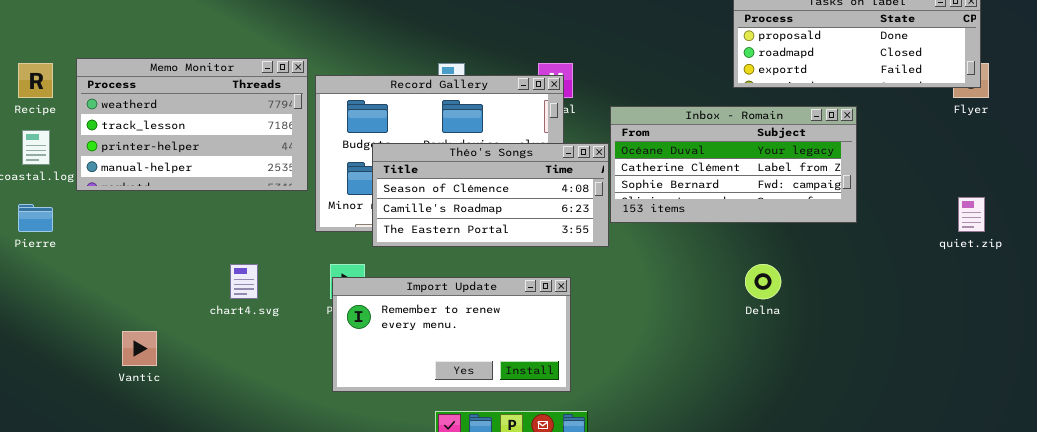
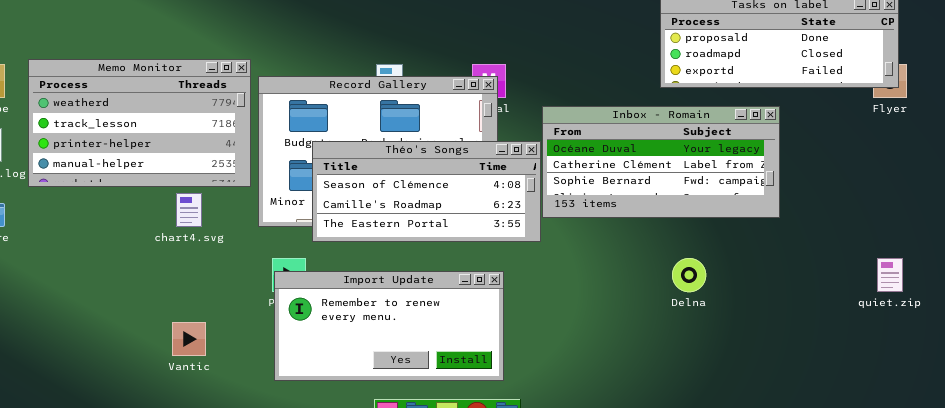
quiet.zip: [958,197,985,232] -> [877,258,903,292], moved
chart4.svg: [230,264,258,299] -> [176,193,202,227], moved
Vantic: [122,331,157,366] -> [172,322,206,356], moved

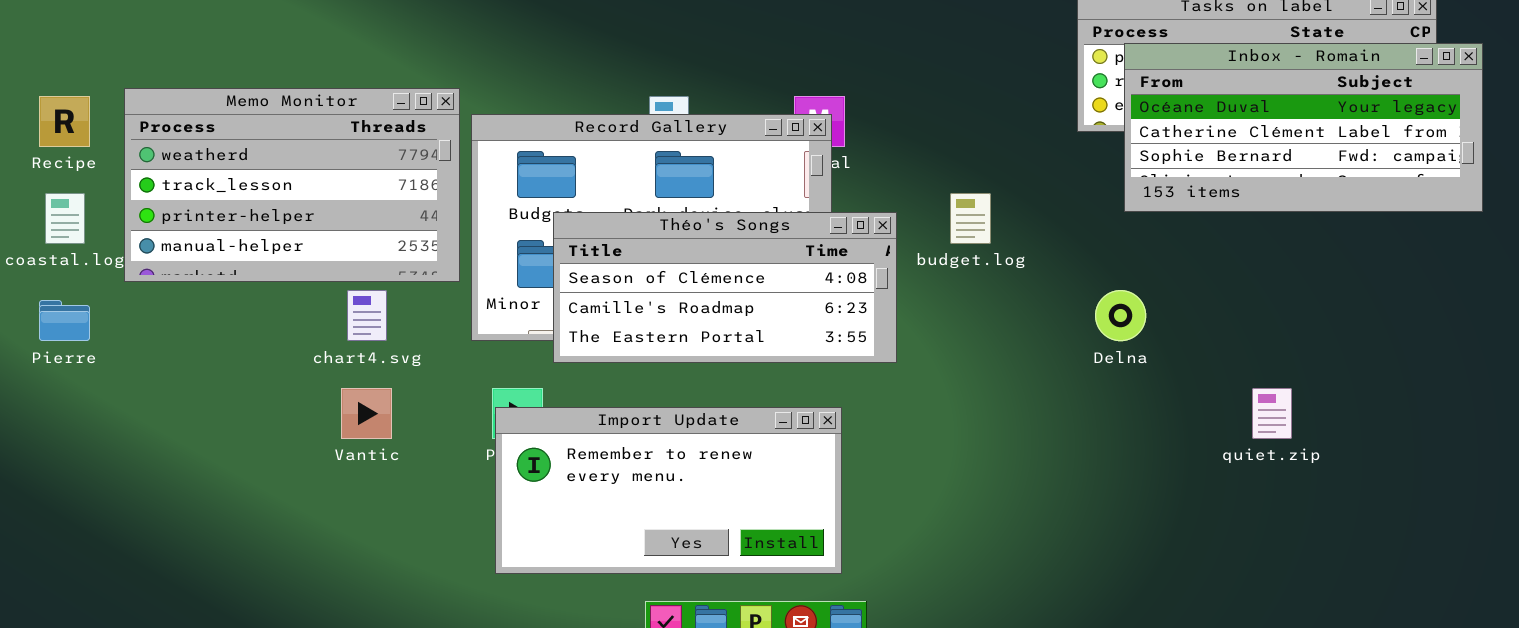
Inbox - Romain: [542,106,780,218] -> [1124,43,1483,212], moved
Delna: [672,258,706,292] -> [1095,290,1146,341], moved
quiet.zip: [877,258,903,292] -> [1252,388,1292,439], moved
Vantic: [172,322,206,356] -> [341,388,392,439], moved

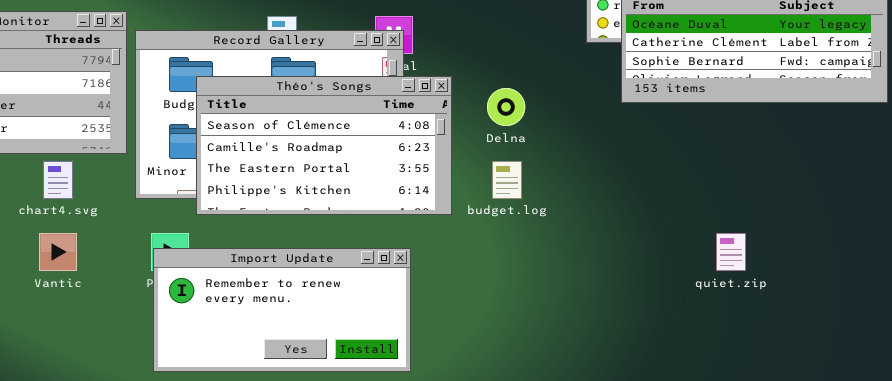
budget.log: [950,193,991,244] -> [492,161,522,199], moved
Théo's Songs: [553,212,897,363] -> [196,76,452,215], resized
Delna: [1095,290,1146,341] -> [487,88,525,126], moved

